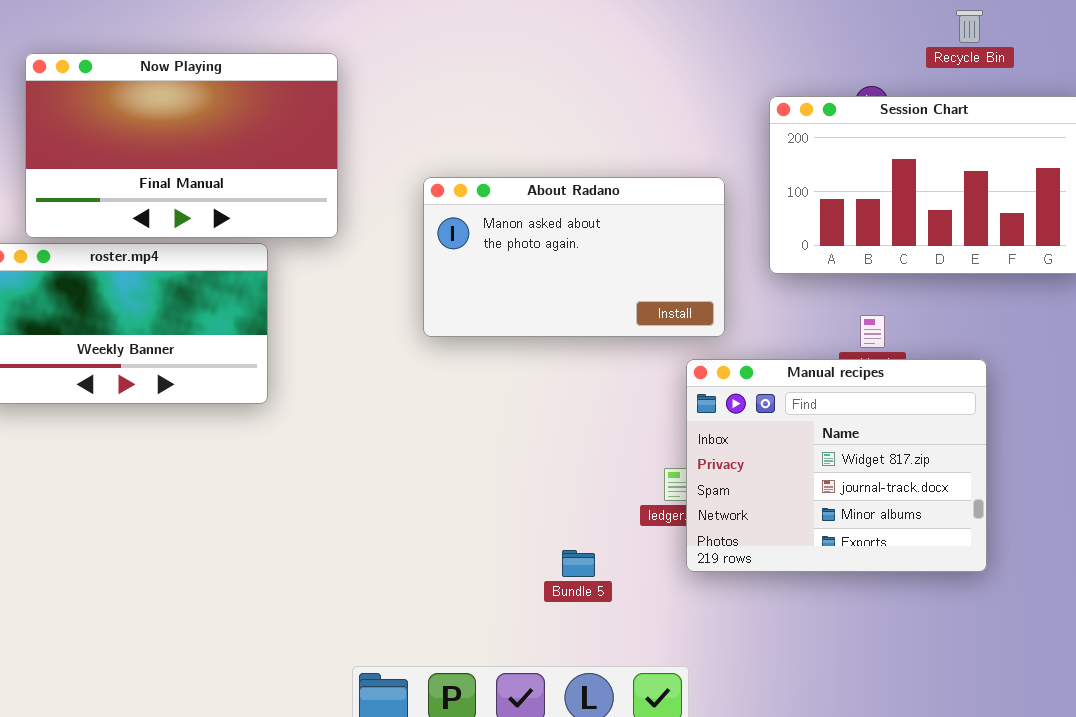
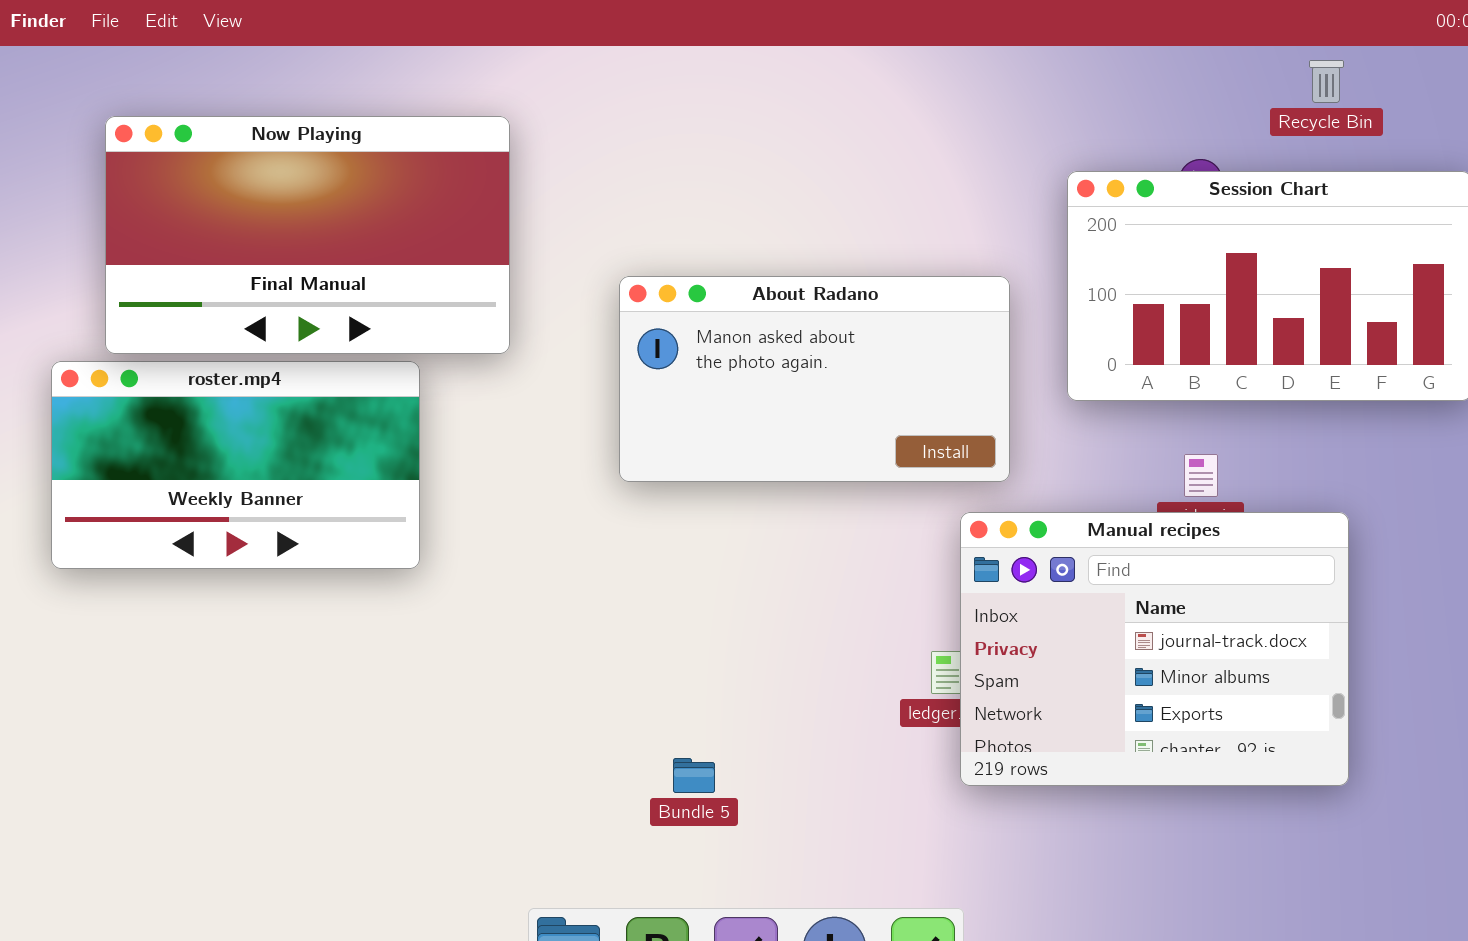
Manual recipes: [686,359,987,572] -> [960,512,1349,786], scrolled down 1 row
Bundle 5: [562,550,595,577] -> [673,758,715,793], moved

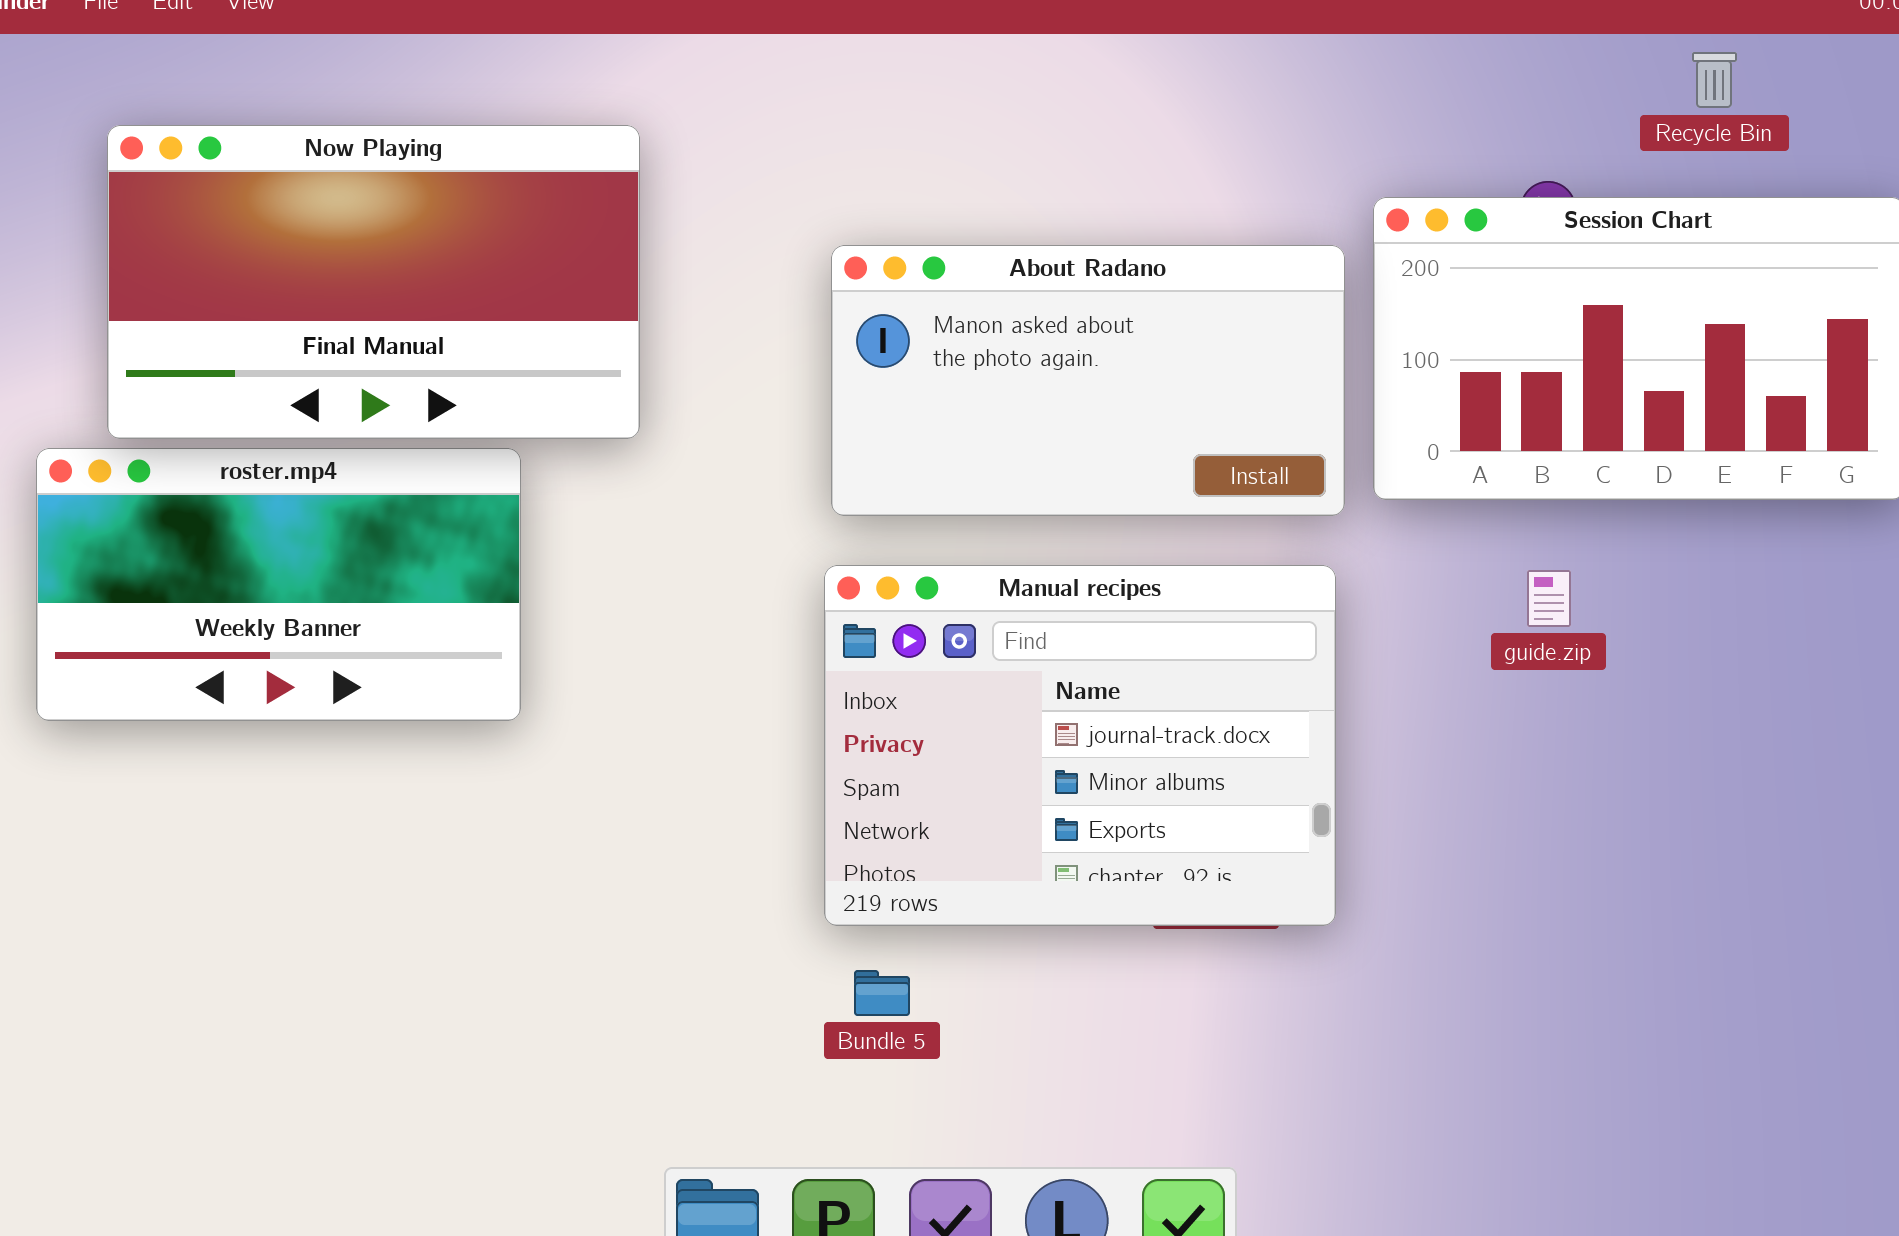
About Radano: [619,276,1010,482] -> [831,245,1345,516], moved
Manual recipes: [960,512,1349,786] -> [824,565,1336,926], moved

